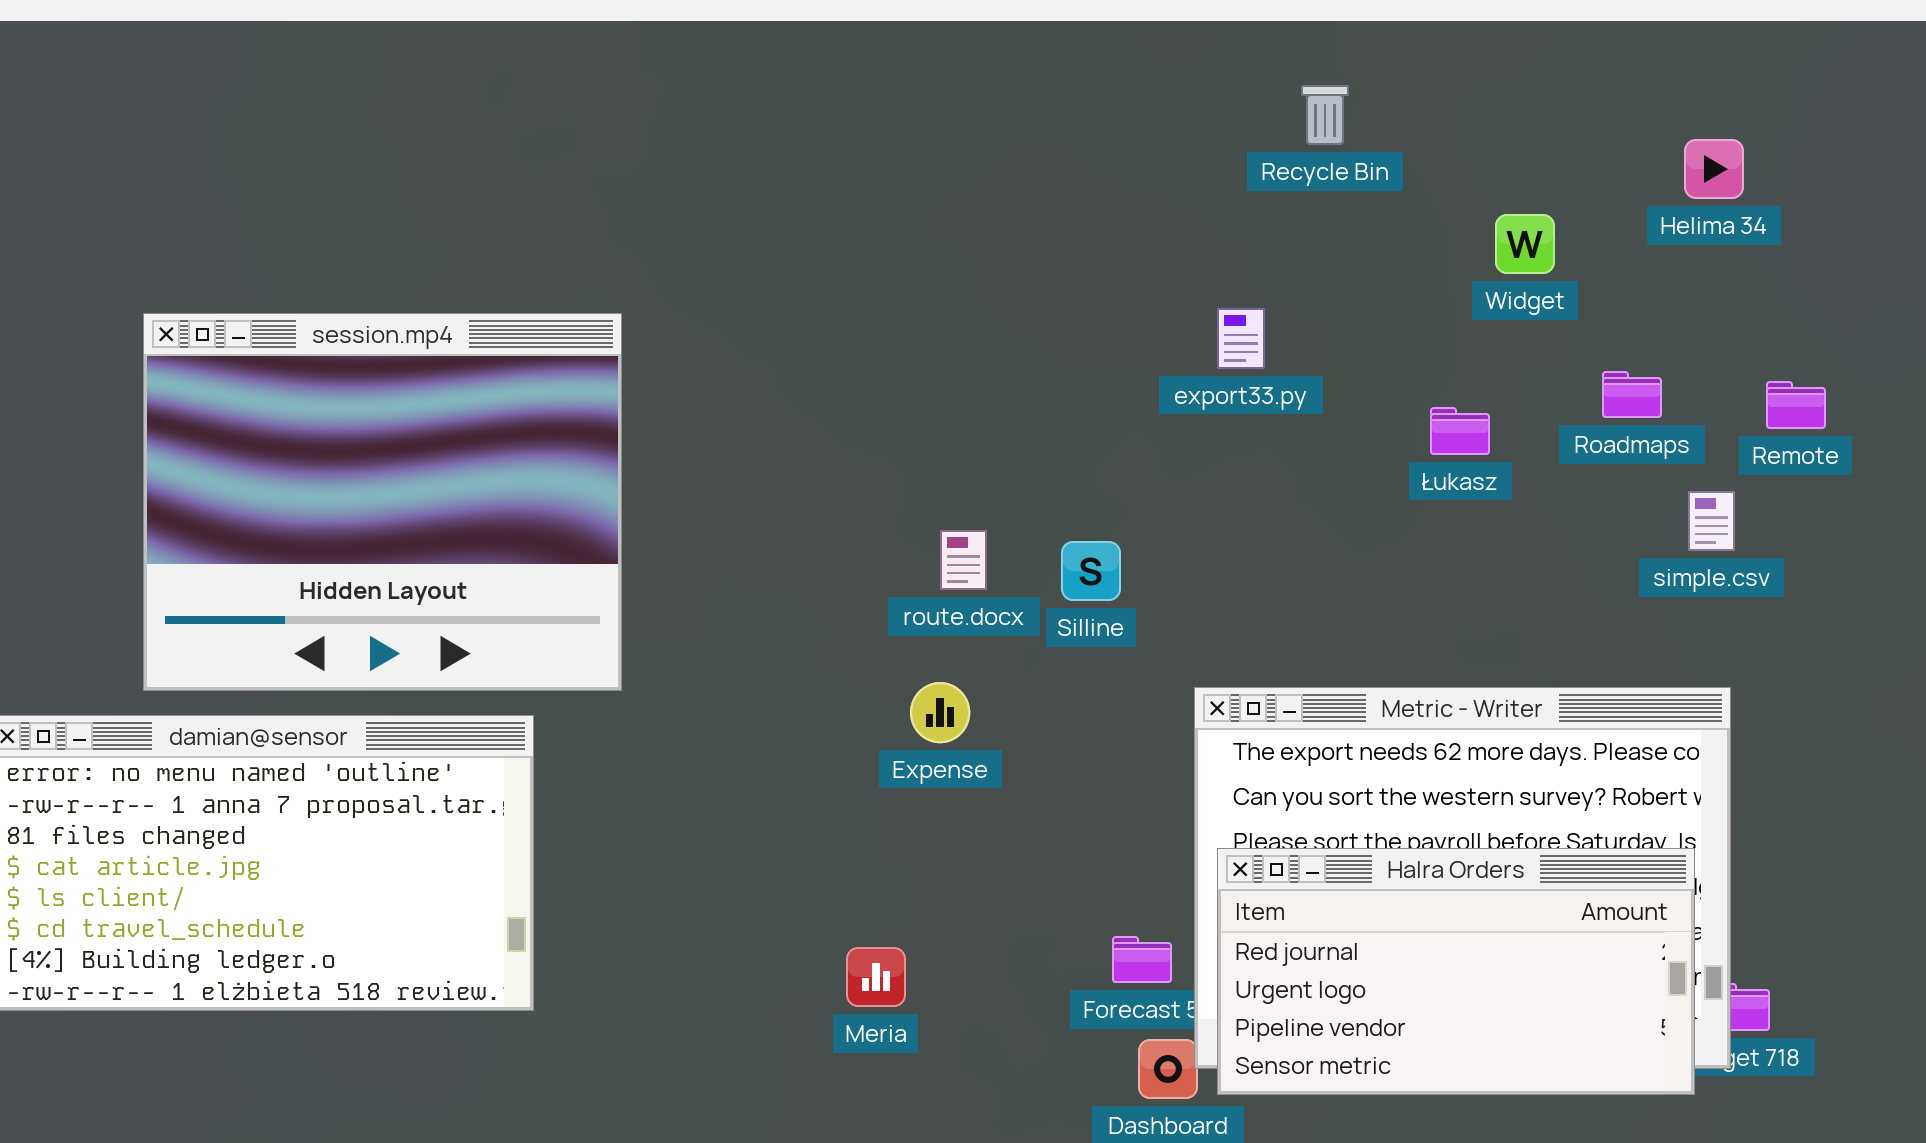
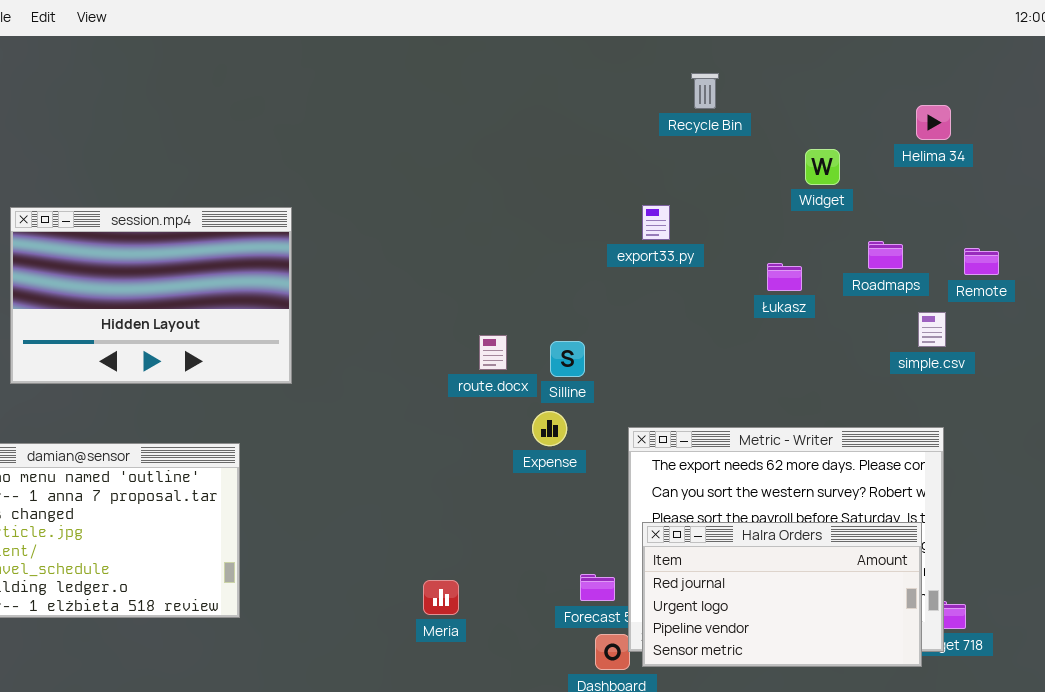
session.mp4: [143,313,622,691] -> [10,207,292,384], resized
Expense: [910,682,970,743] -> [532,411,567,446], moved

